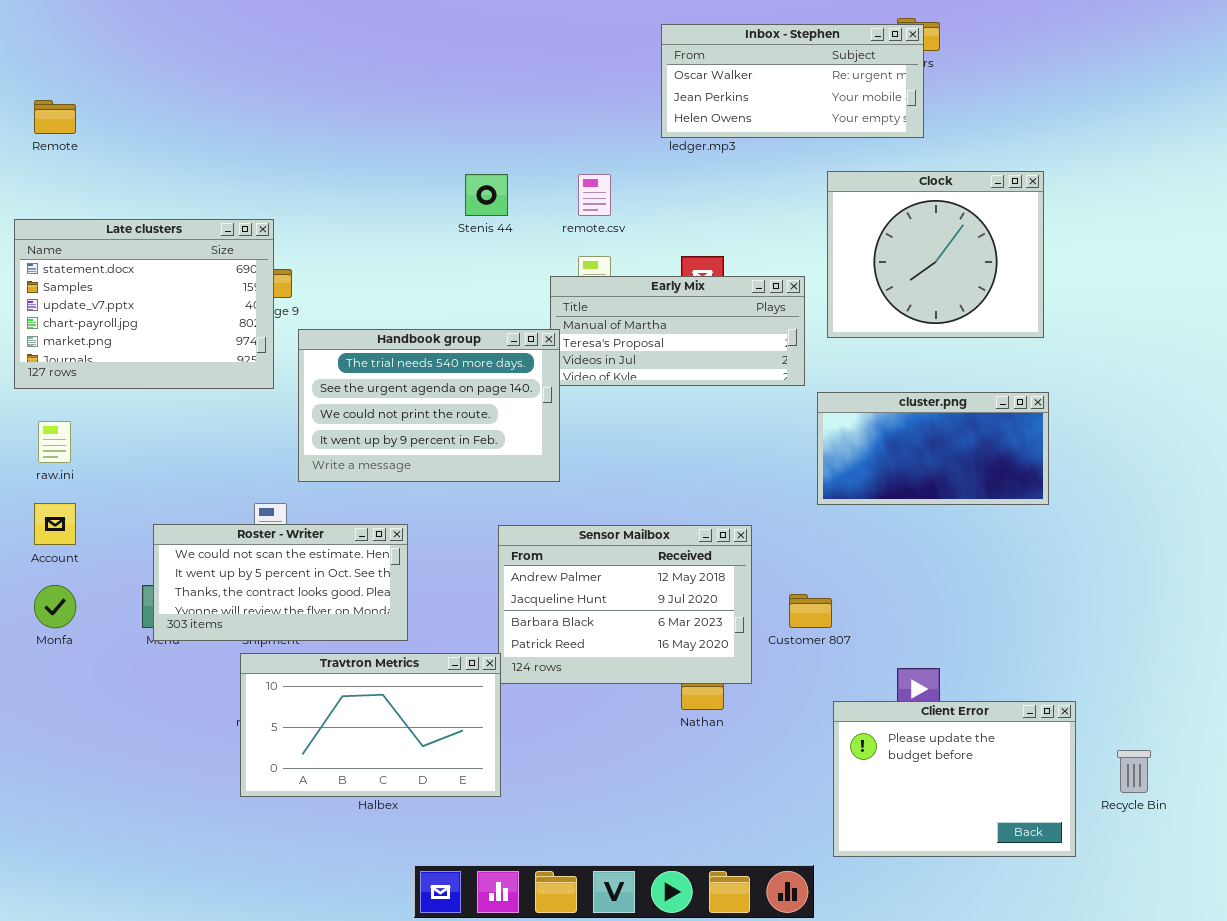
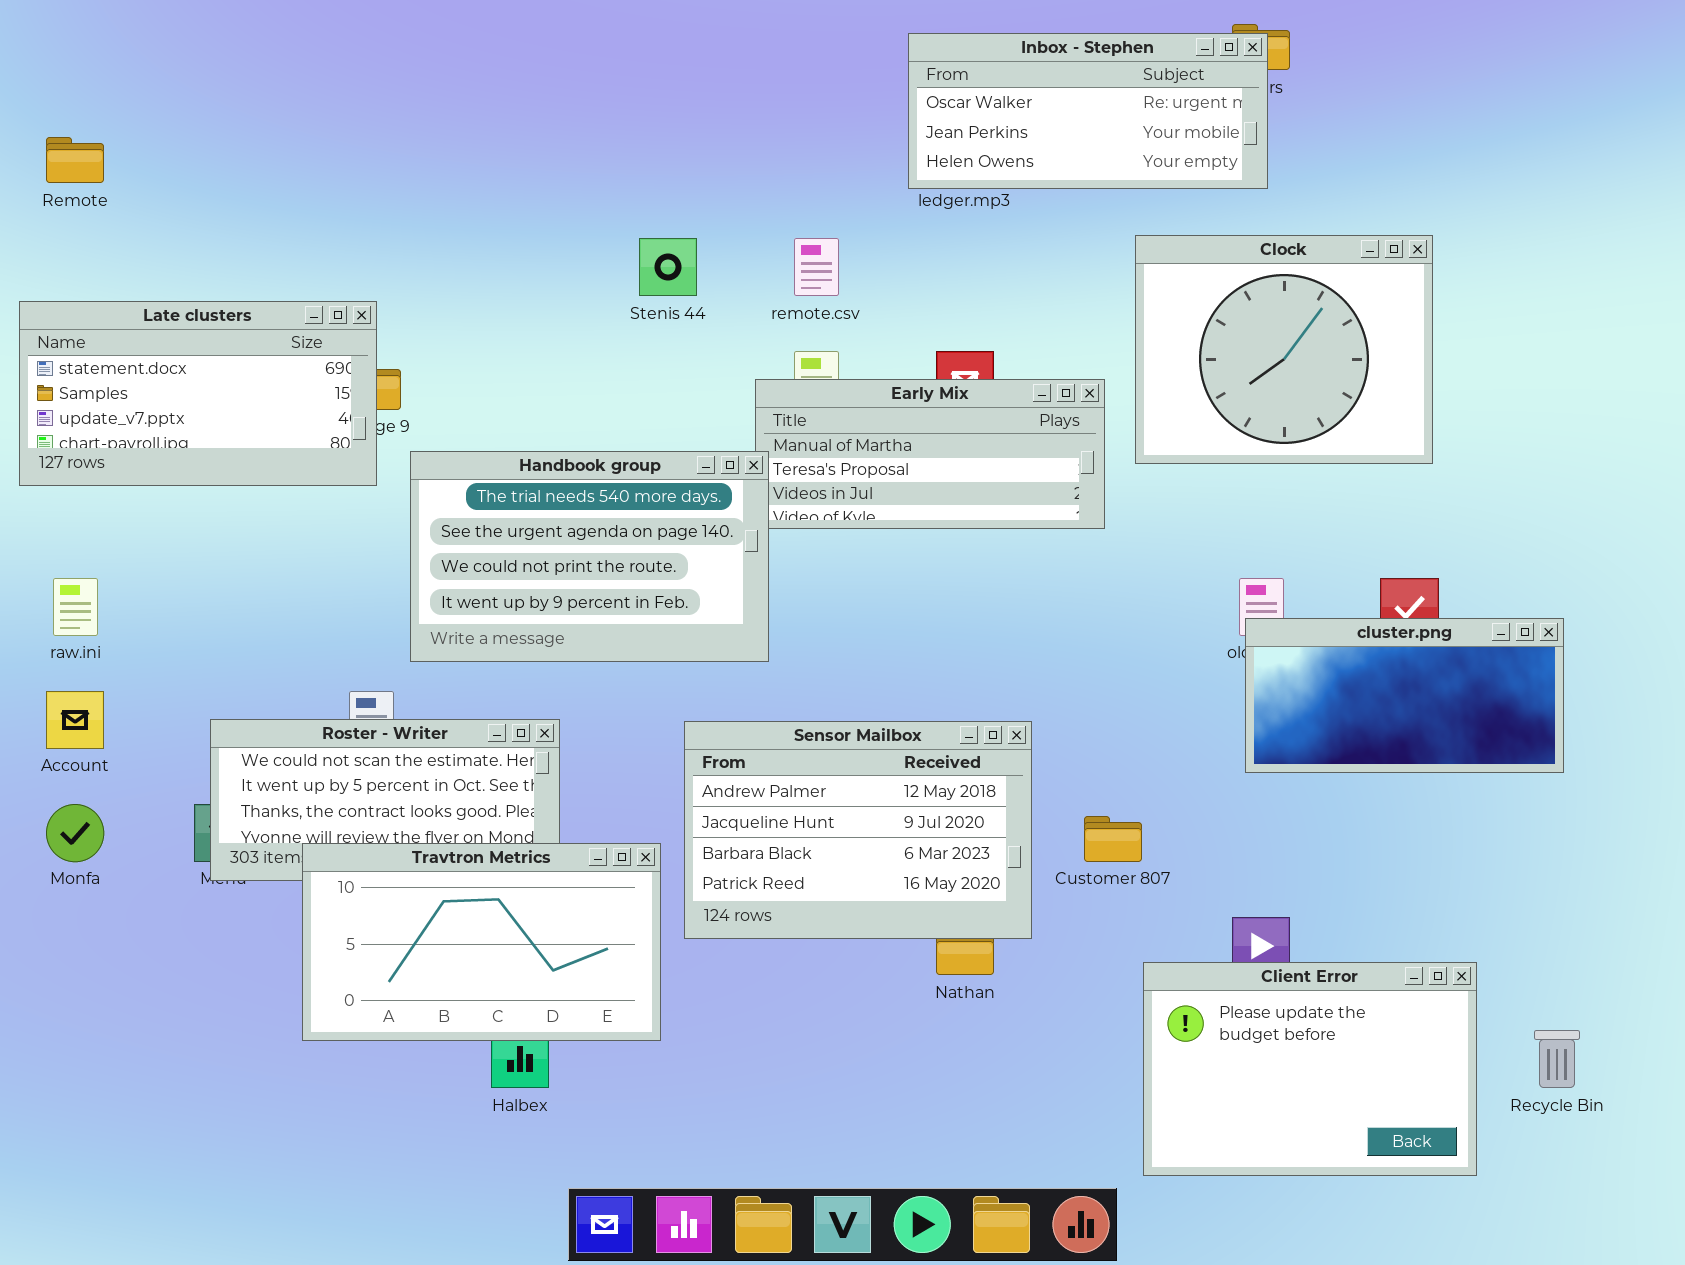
Late clusters: [14,219,274,389] -> [19,301,377,486], resized
cluster.png: [817,392,1049,505] -> [1245,618,1564,773], moved
Travtron Metrics: [240,653,501,797] -> [302,843,661,1041], moved

